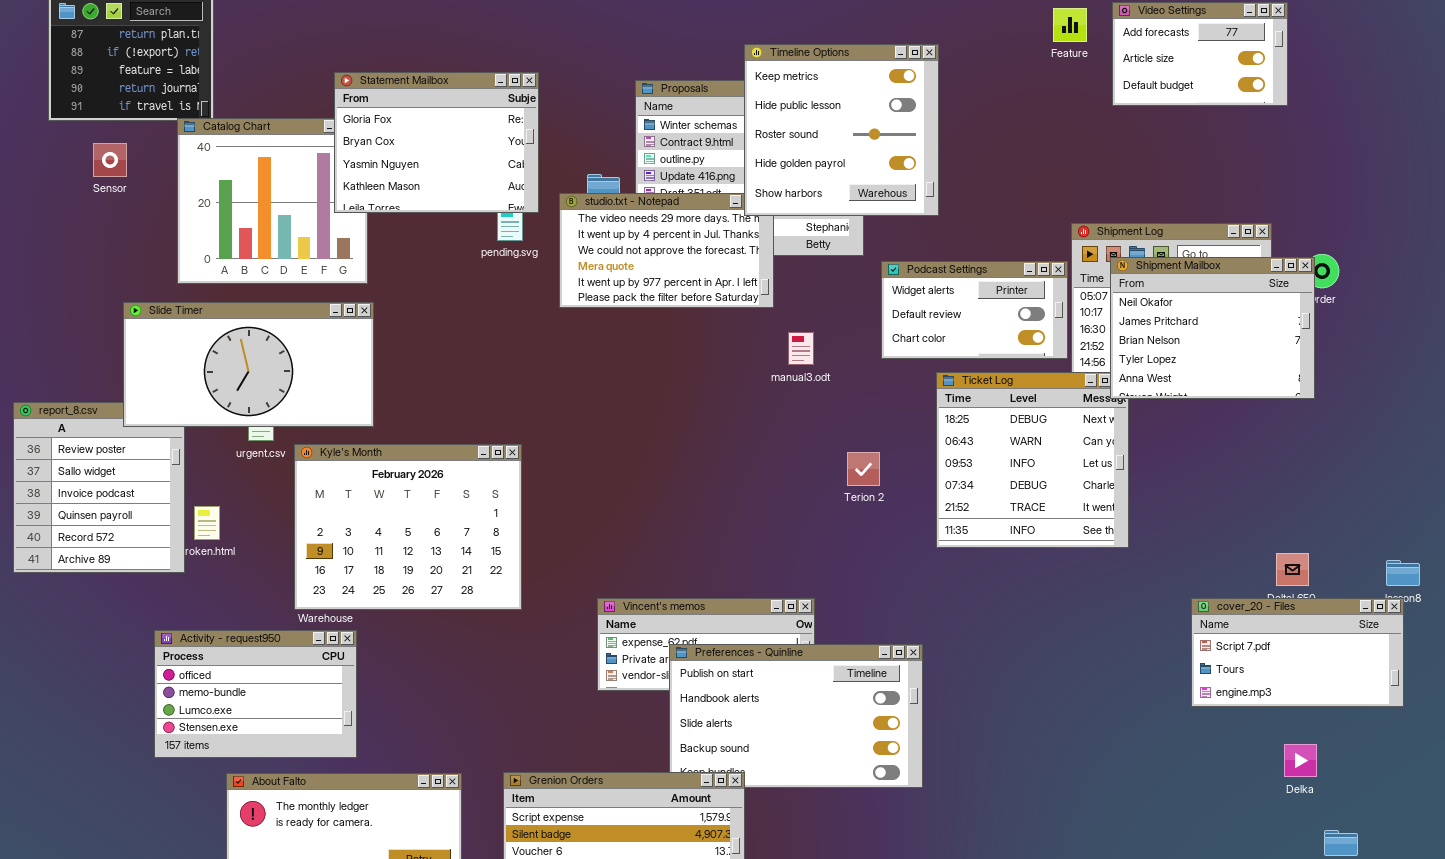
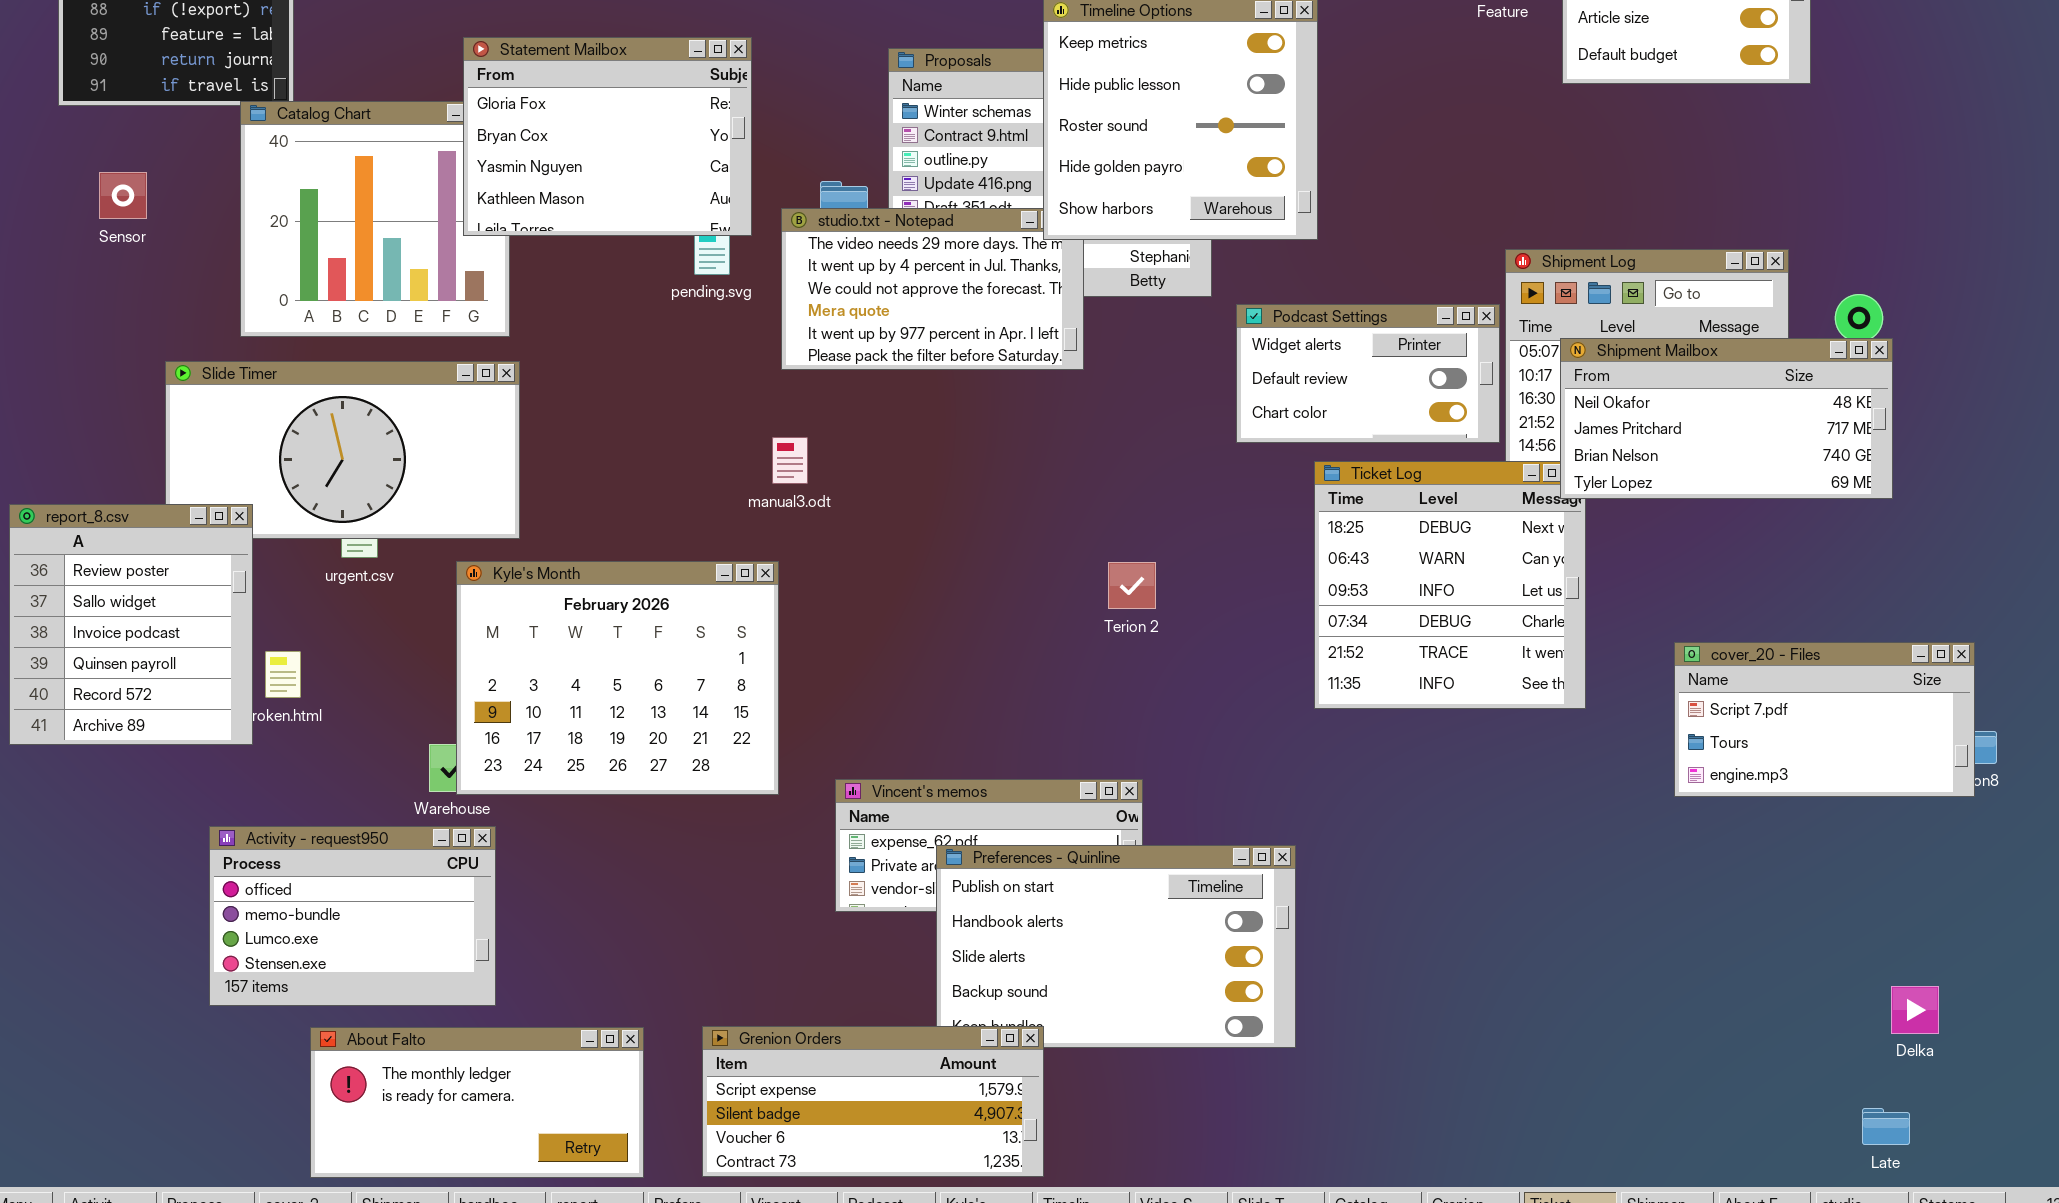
Sensor: [93,143,127,177] -> [99,172,147,219], moved
Shipment Mailbox: [1110,257,1315,399] -> [1560,338,1893,499], resized
manual3.odt: [788,332,814,365] -> [772,437,808,484], moved
report_8.csv: [13,402,185,573] -> [9,504,253,745], raised
Kyle's Month: [294,444,522,610] -> [456,561,779,795], moved
Terion 2: [847,452,880,486] -> [1108,562,1156,609], moved
cover_20 - Files: [1191,598,1404,707] -> [1674,642,1975,797], moved
Delka: [1284,744,1317,777] -> [1891,986,1939,1034], moved

